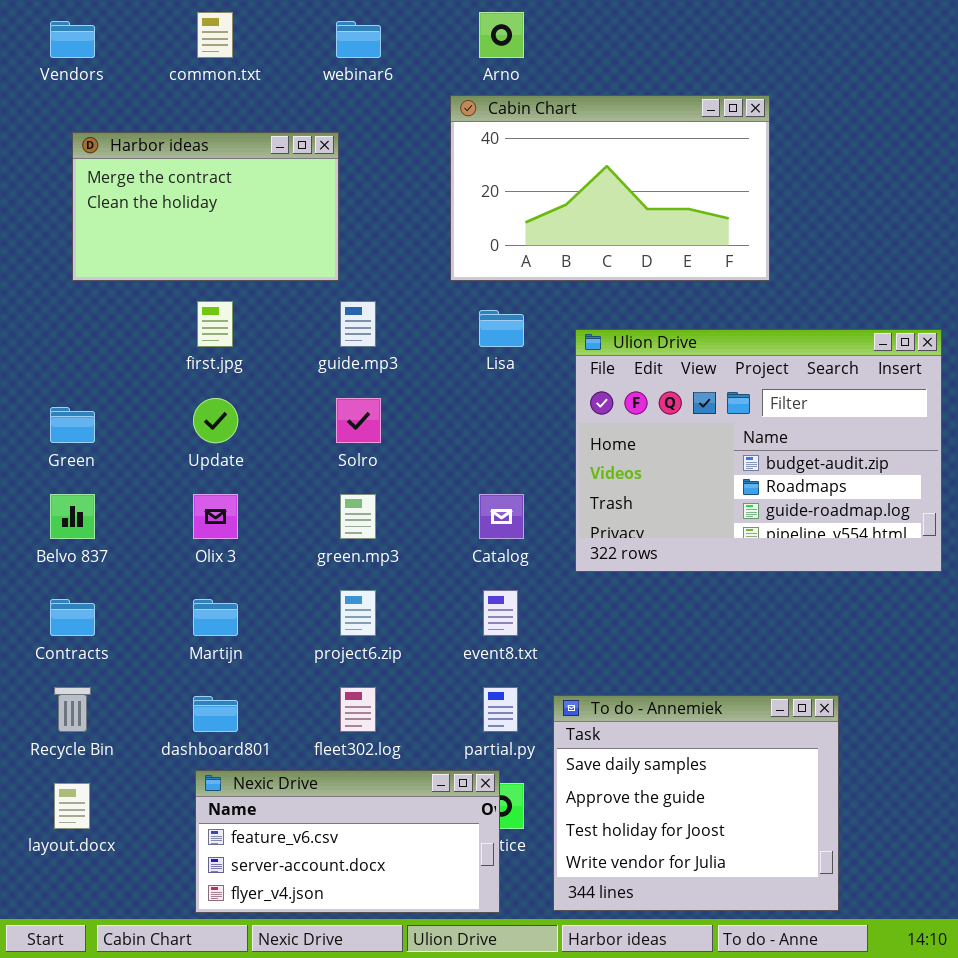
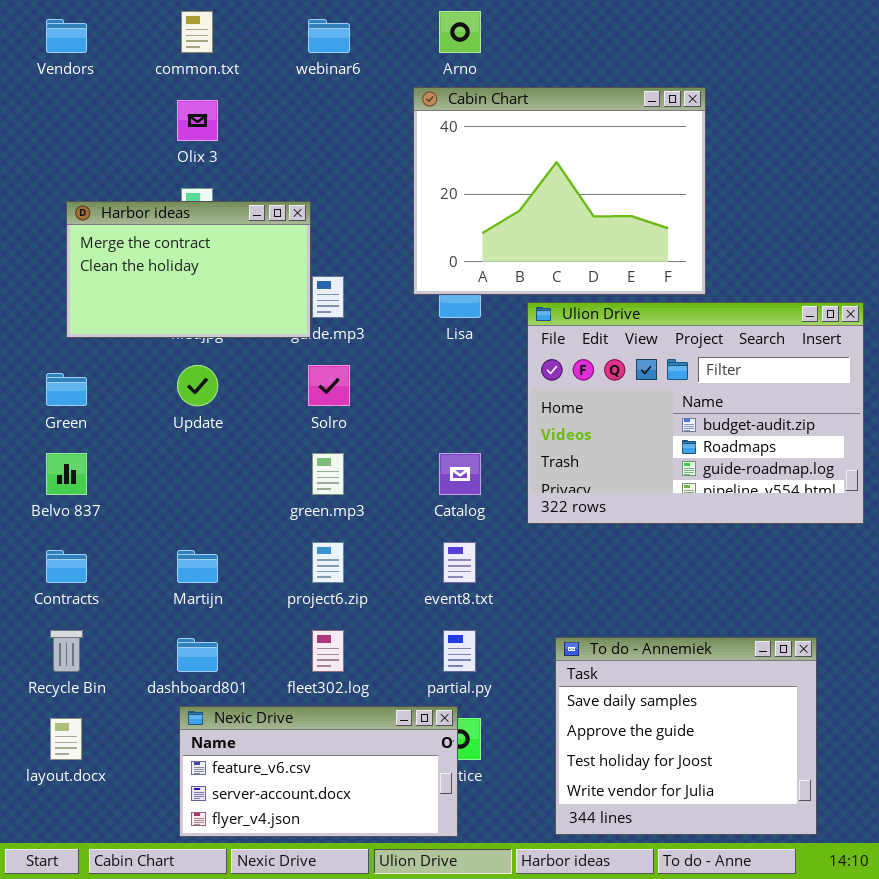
Cabin Chart: [450,95,770,281] -> [413,87,706,295], resized
Harbor ideas: [72,132,339,281] -> [66,201,311,338], moved
Olix 3: [193,494,238,539] -> [177,100,218,141], moved
To do - Annemiek: [553,695,839,911] -> [555,637,817,835], moved

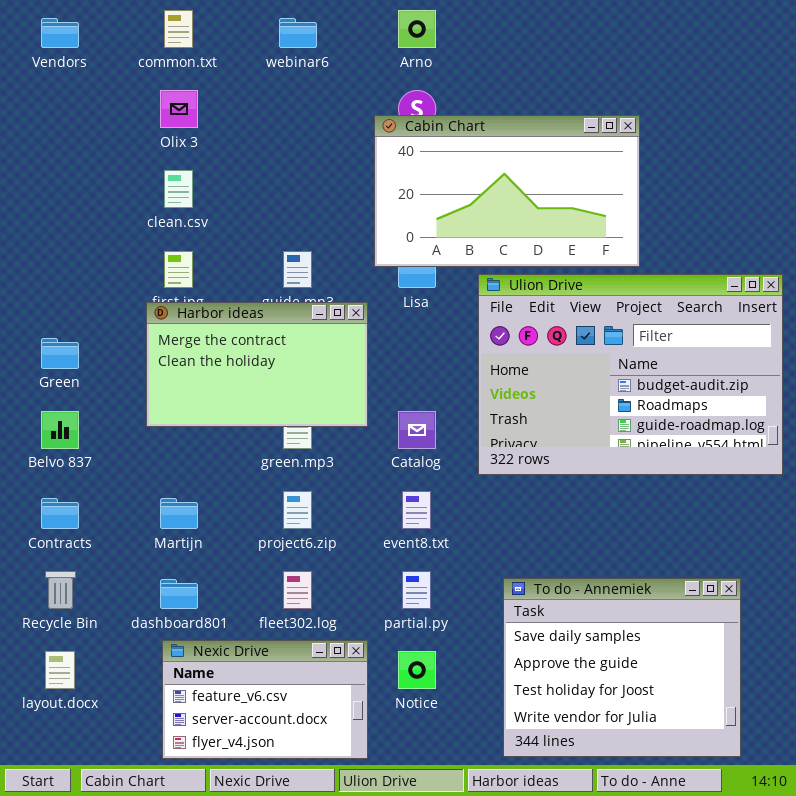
Cabin Chart: [413,87,706,295] -> [374,115,640,267], resized
Harbor ideas: [66,201,311,338] -> [146,302,368,427], moved
Nexic Drive: [179,706,458,837] -> [162,640,368,759], resized

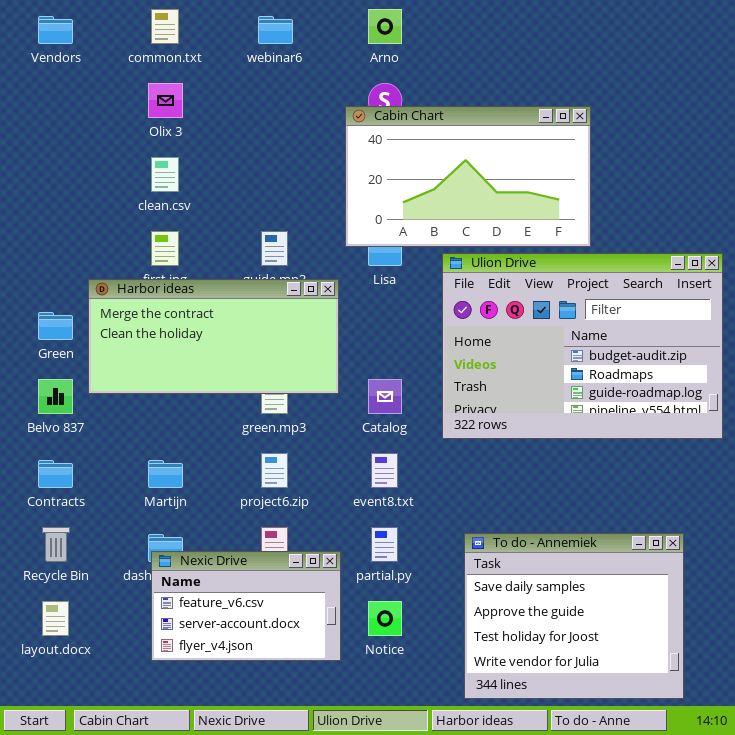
Harbor ideas: [146,302,368,427] -> [88,279,339,394], resized
Nexic Drive: [162,640,368,759] -> [151,551,341,661], moved

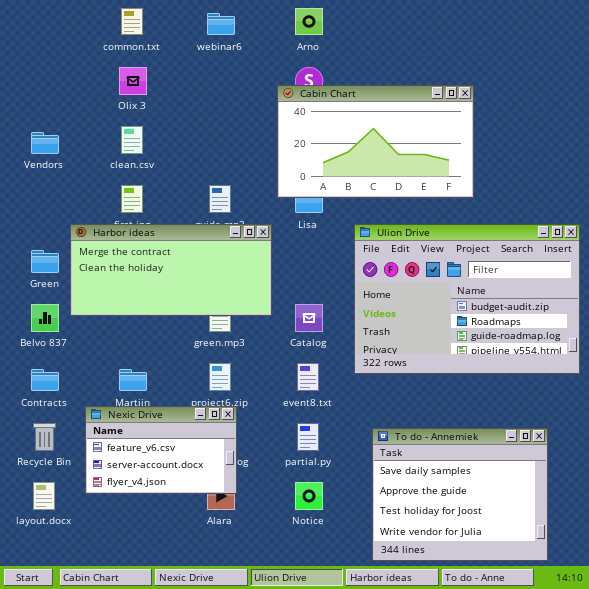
Vendors: [38,16,73,44] -> [31,132,59,154], moved
Ulion Drive: [442,253,723,439] -> [354,224,580,374], moved
Nexic Drive: [151,551,341,661] -> [85,406,237,494], moved

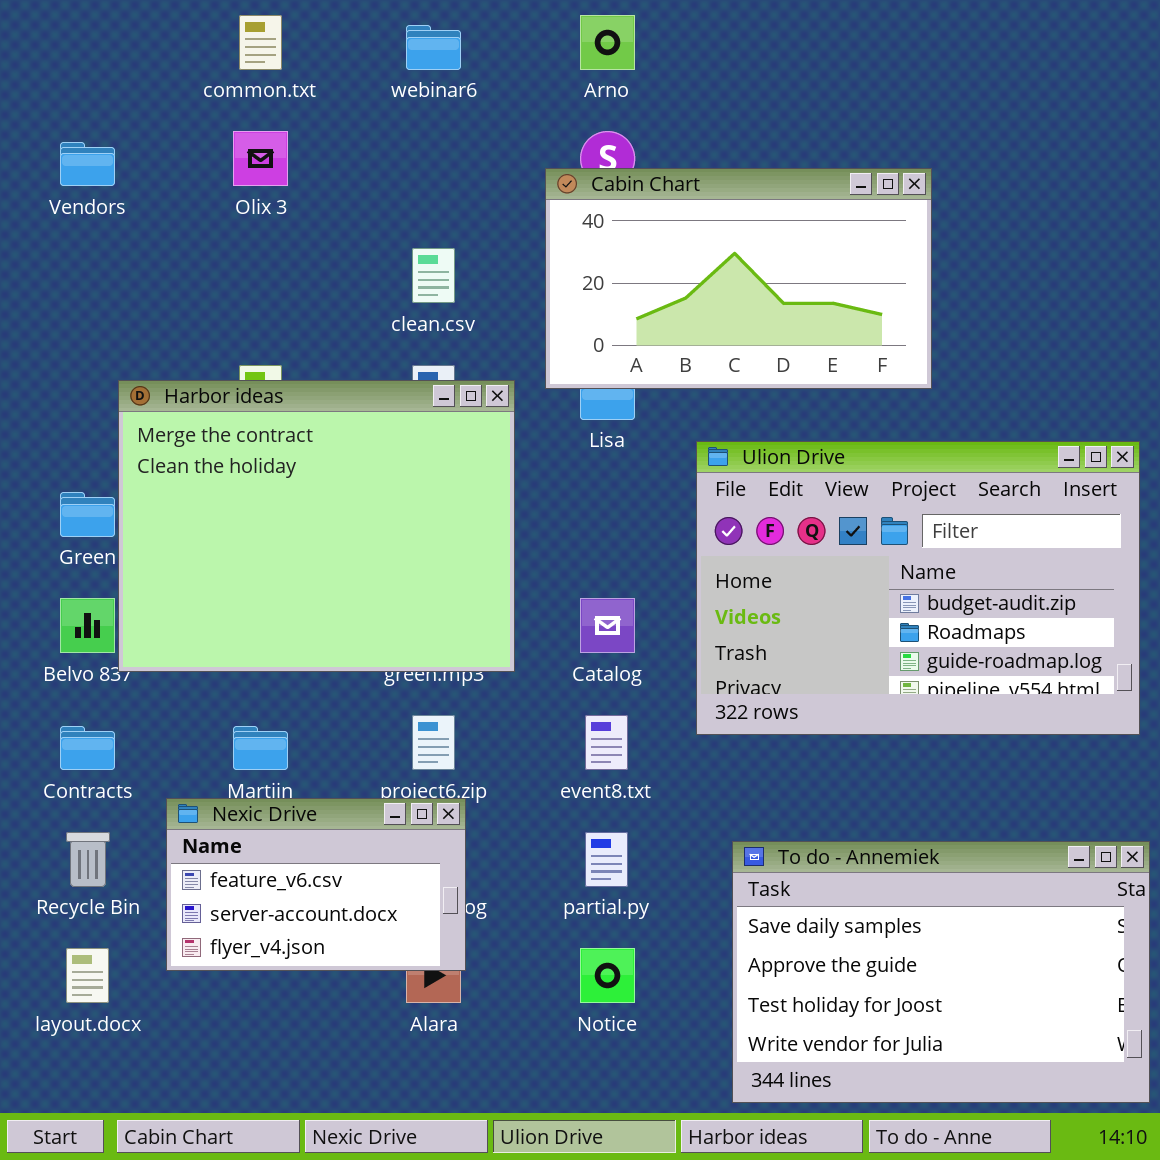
clean.csv: [121,126,143,154] -> [412,248,455,303], moved
Vendors: [31,132,59,154] -> [60,142,115,186], moved
Harbor ideas: [70,224,272,316] -> [118,380,515,672], moved, resized
To do - Annemiek: [372,428,548,561] -> [732,841,1150,1103], resized

